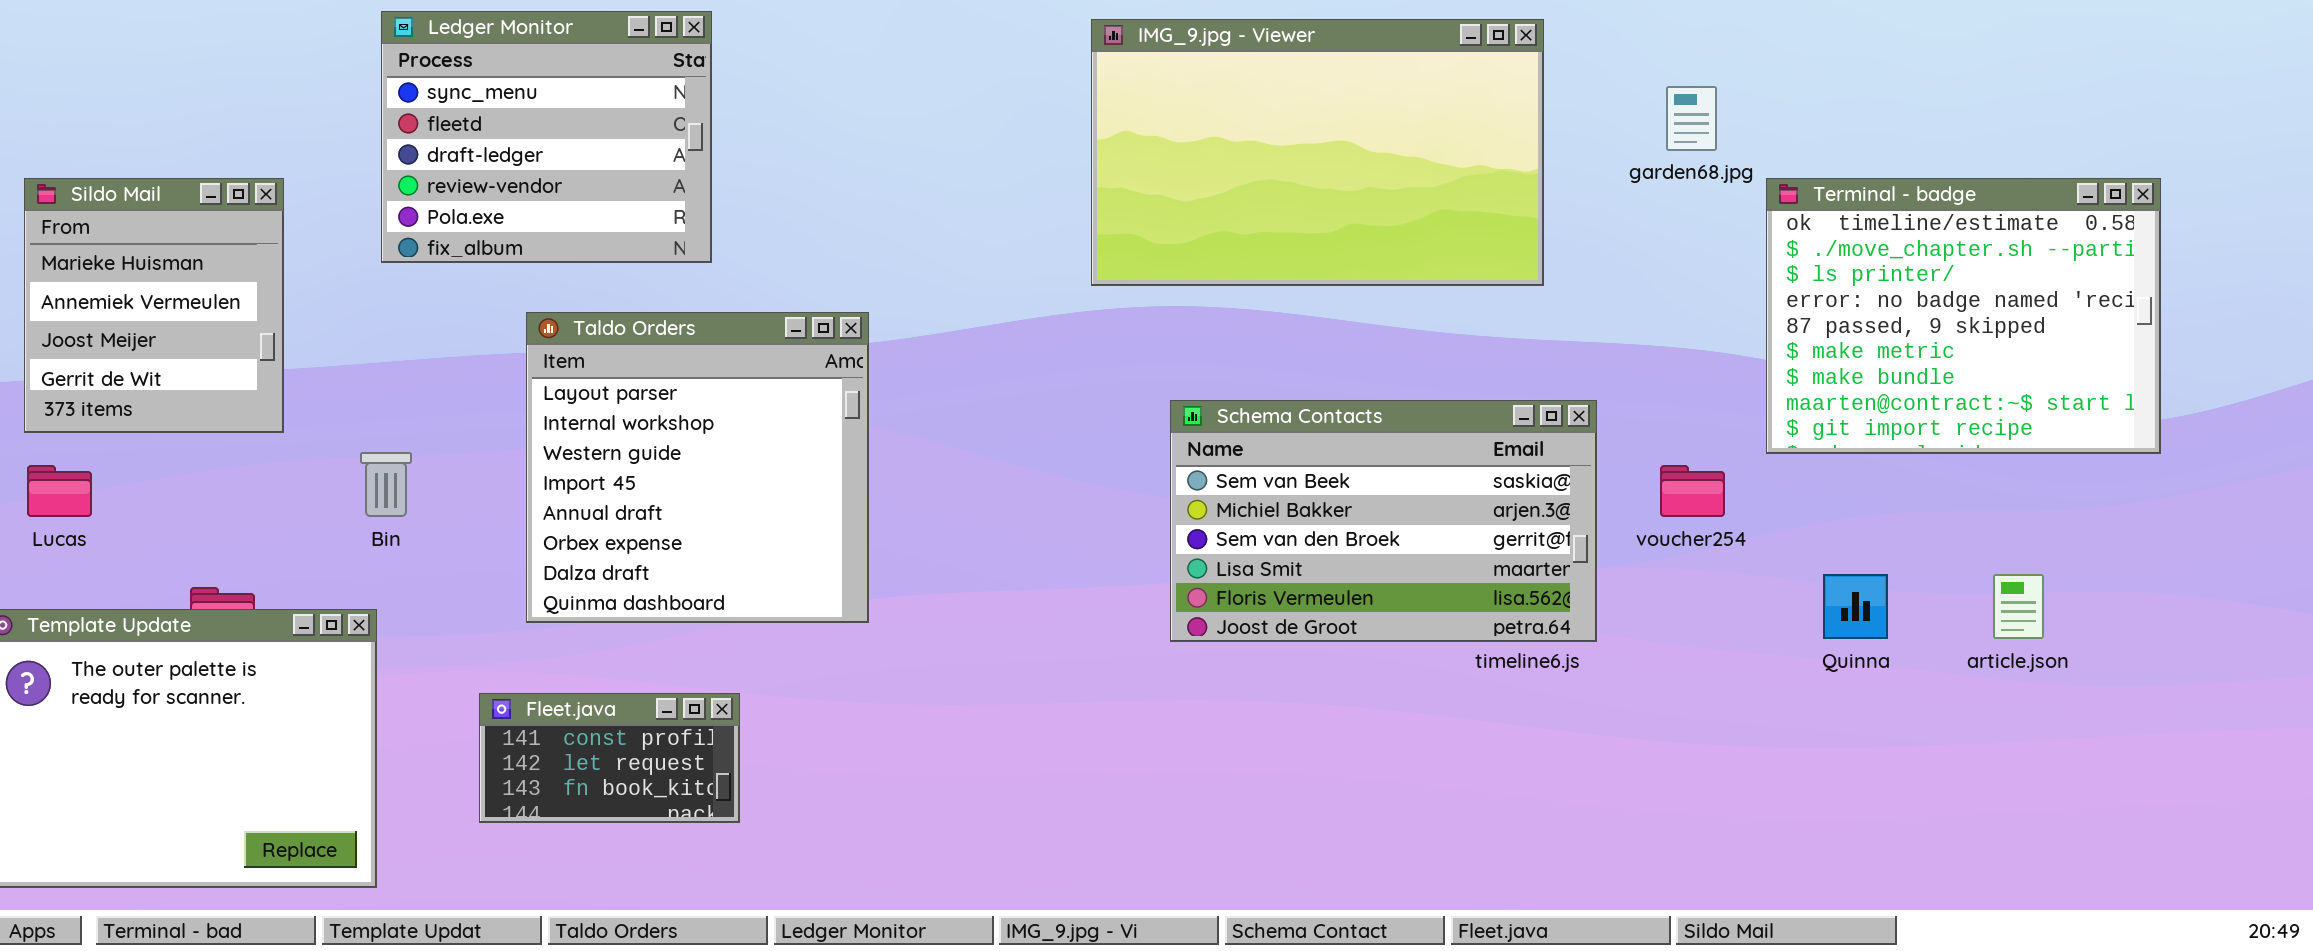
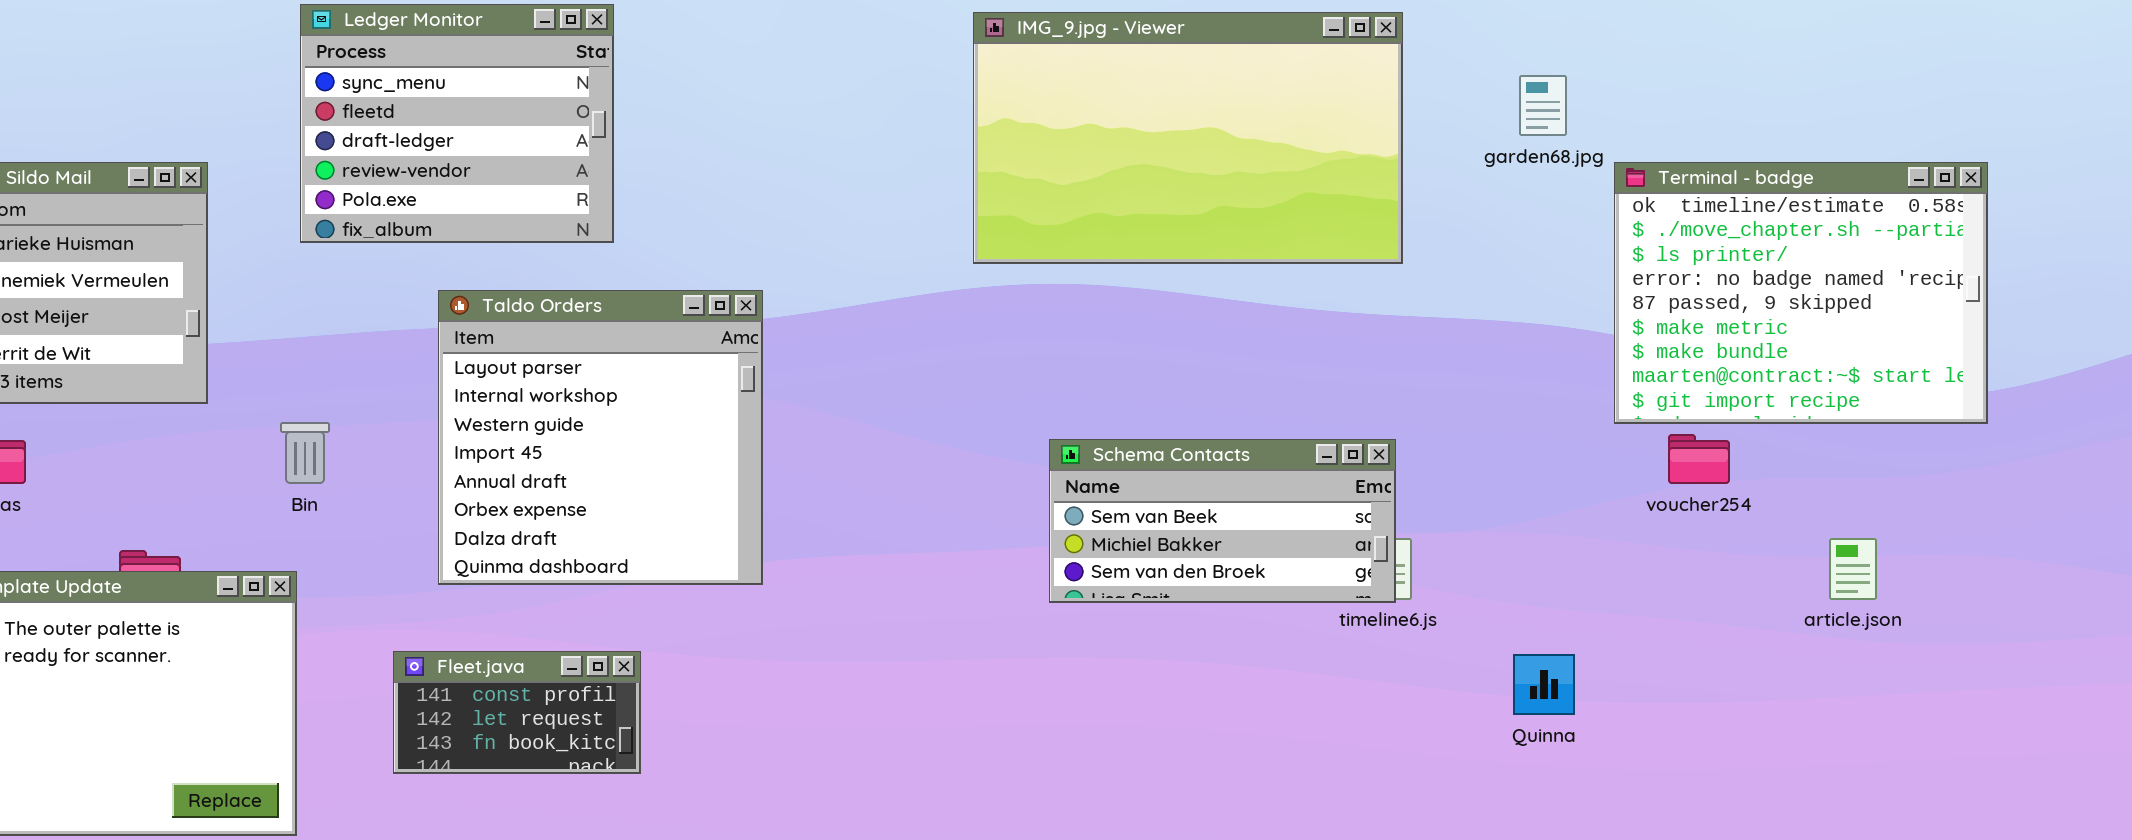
Schema Contacts: [1170,400,1597,642] -> [1049,439,1396,603], resized
voucher254: [1660,465,1725,517] -> [1668,434,1730,484], moved
Quinna: [1823,574,1888,639] -> [1513,654,1575,715], moved

